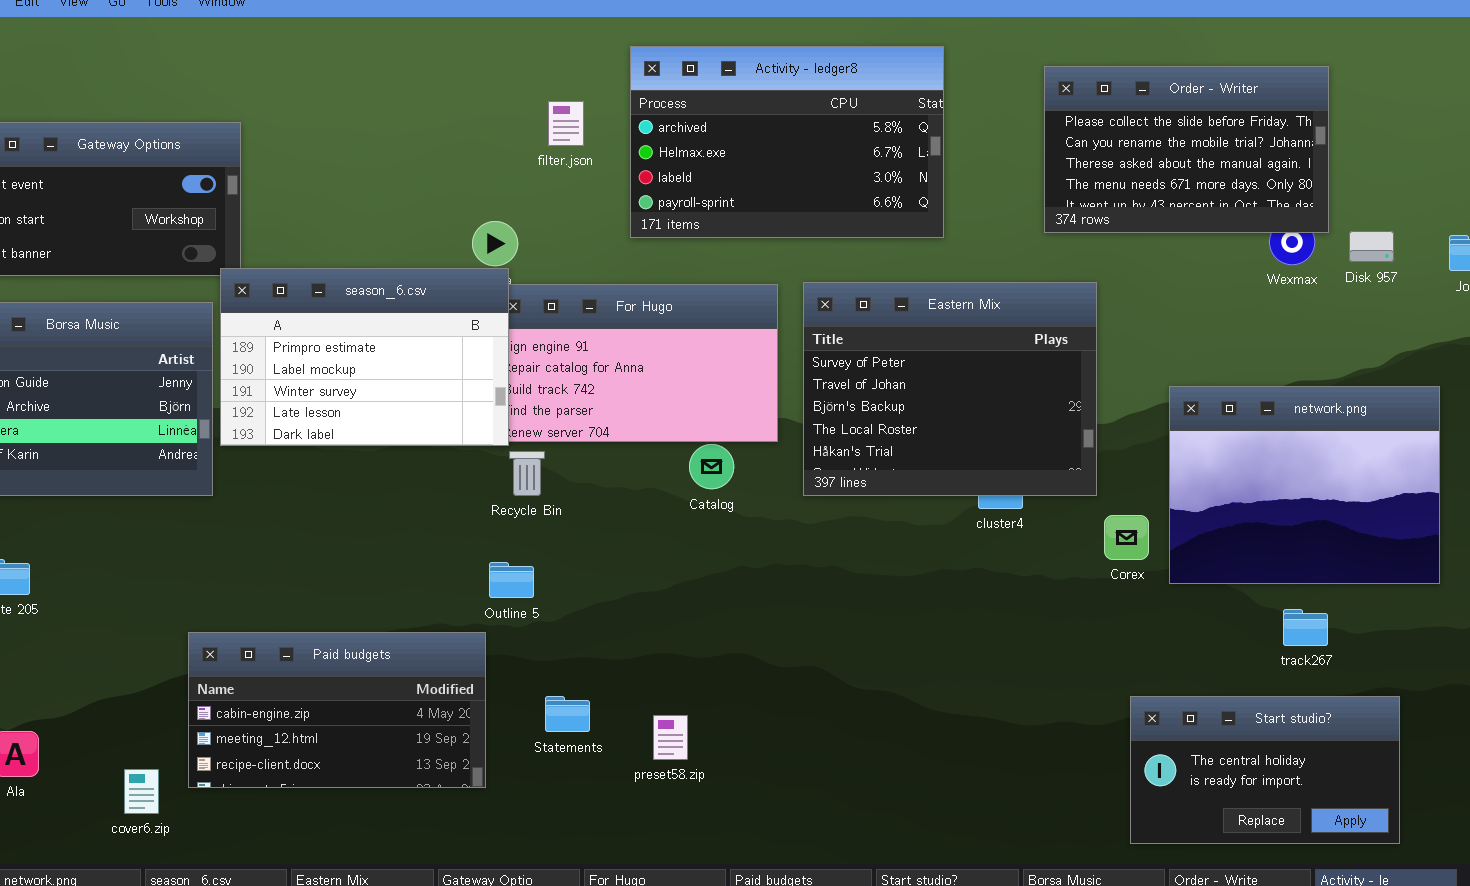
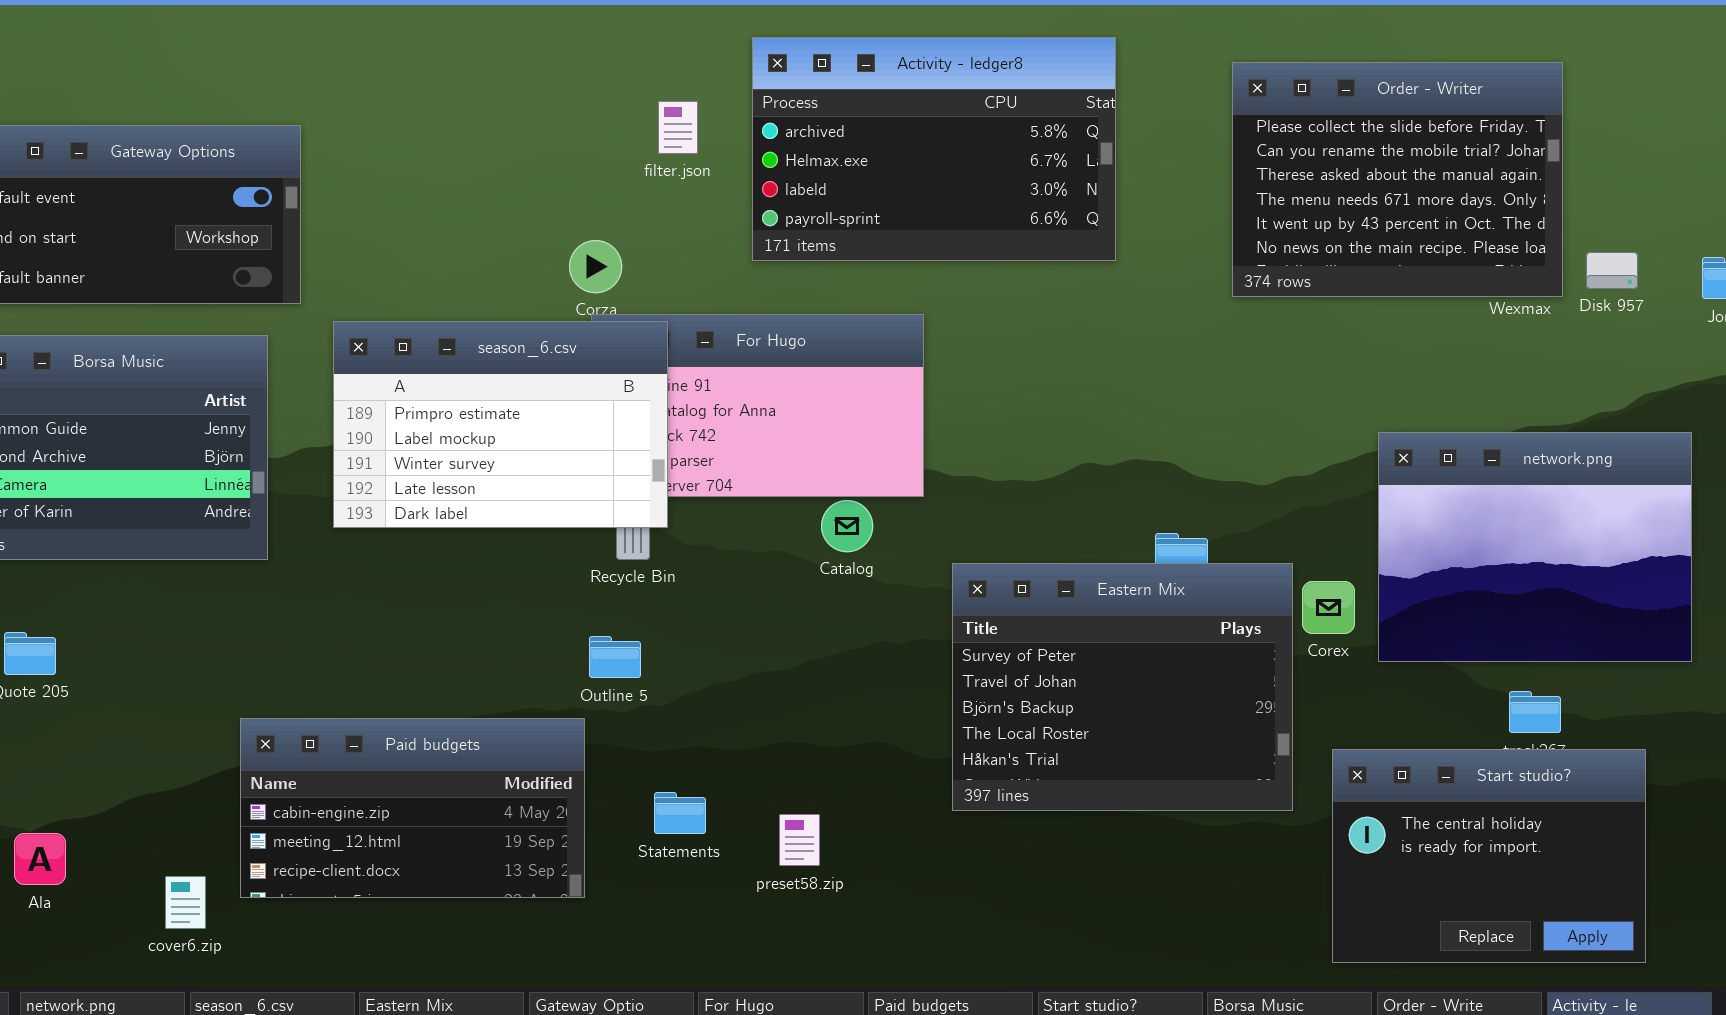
Order - Writer: [1044,66,1329,233] -> [1232,62,1563,297], resized
season_6.csv: [220,268,509,446] -> [333,321,668,528], moved
Eastern Mix: [803,282,1097,496] -> [952,563,1293,811], moved
Start studio?: [1130,696,1400,844] -> [1332,749,1646,963], resized

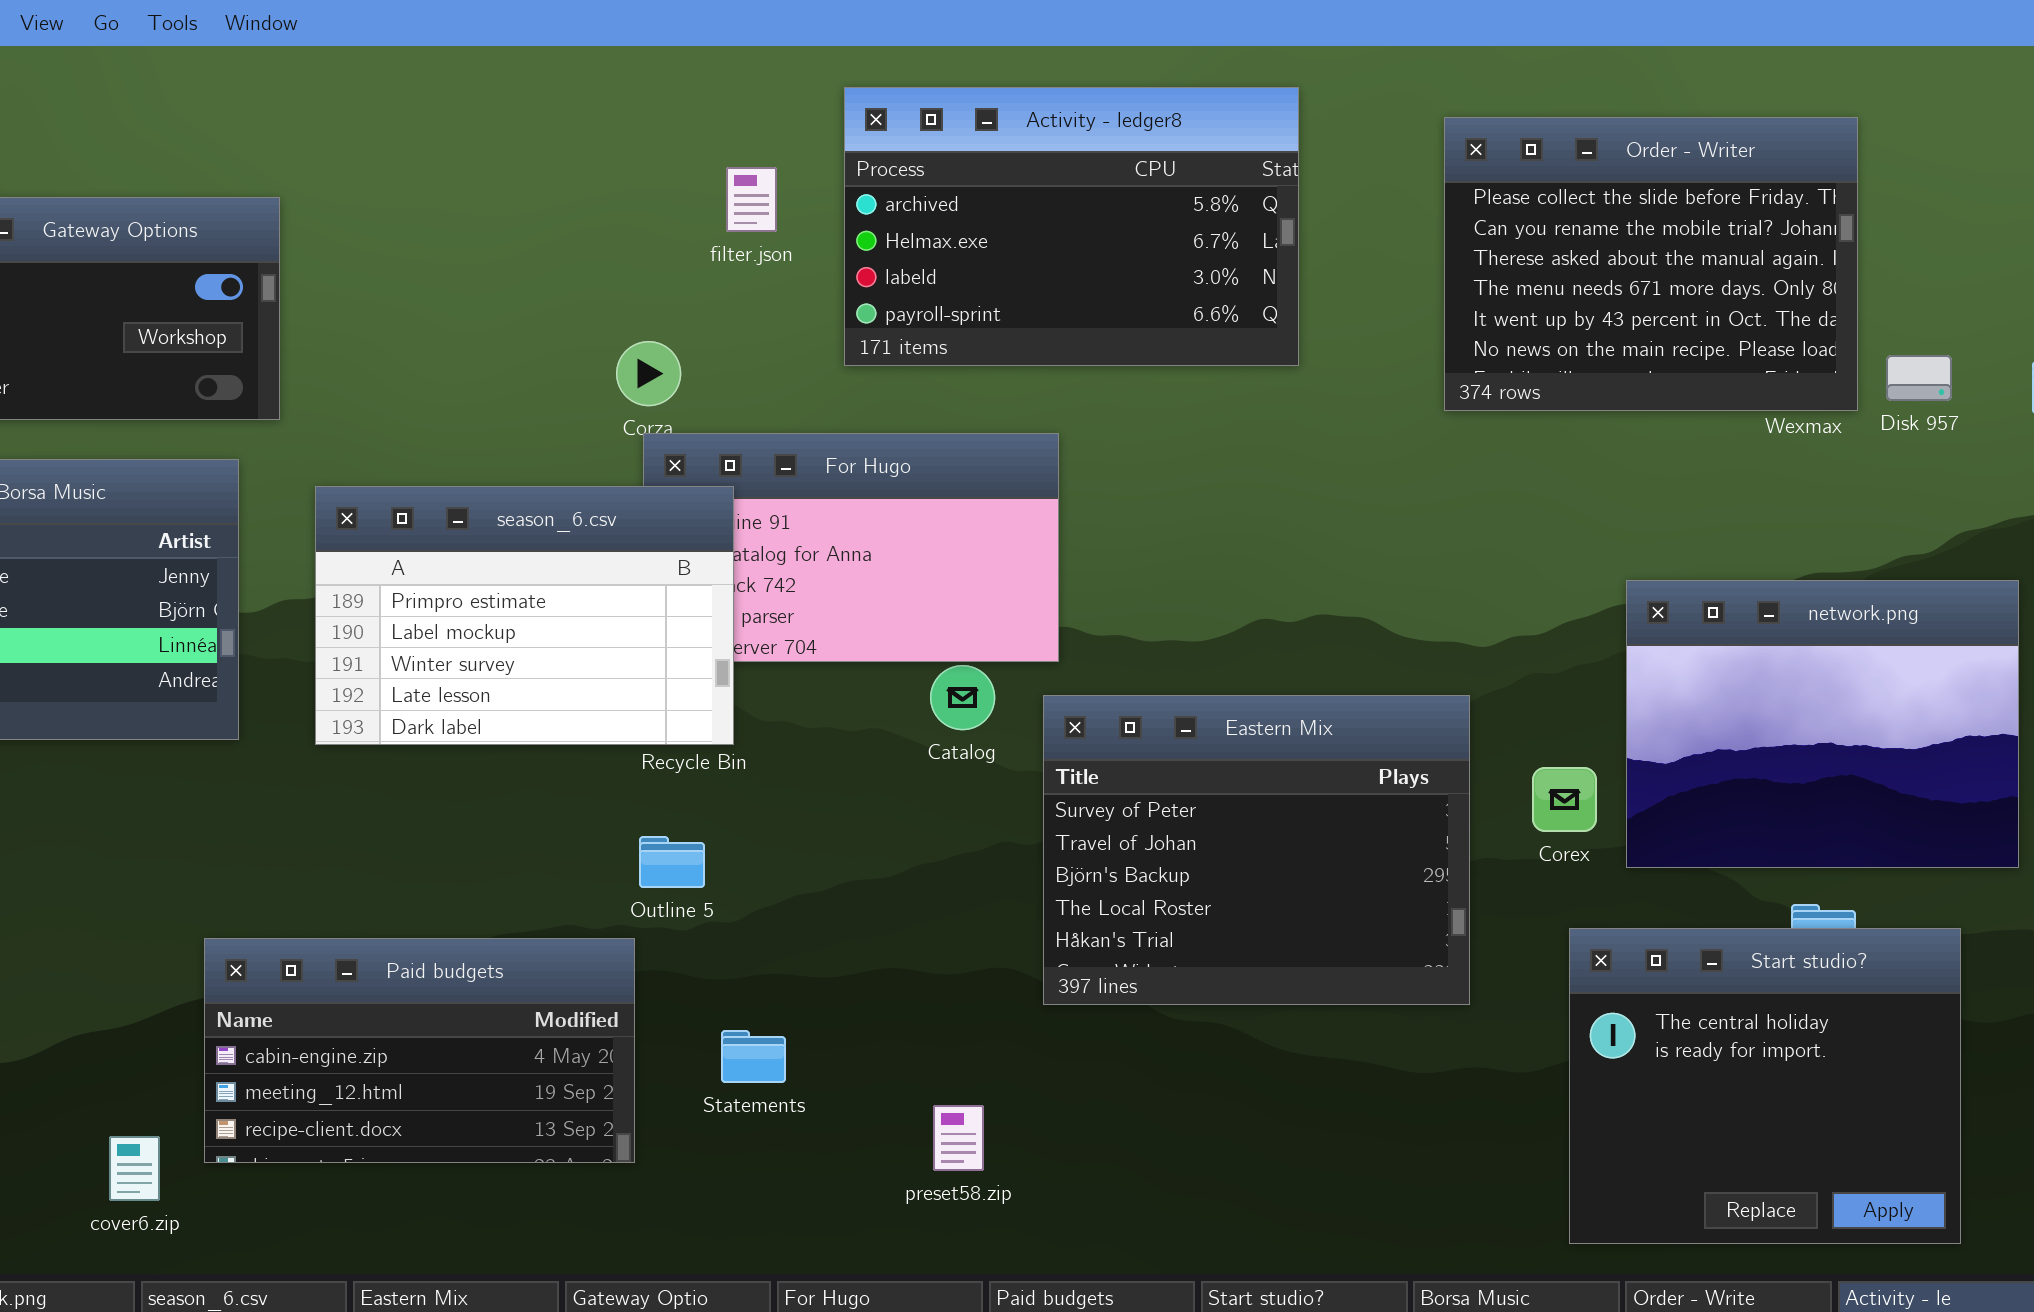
season_6.csv: [333,321,668,528] -> [315,486,734,745], moved
Eastern Mix: [952,563,1293,811] -> [1043,695,1470,1005], moved
Start studio?: [1332,749,1646,963] -> [1569,928,1961,1244], resized
preset58.zip: [779,814,820,866] -> [933,1105,984,1171], moved

